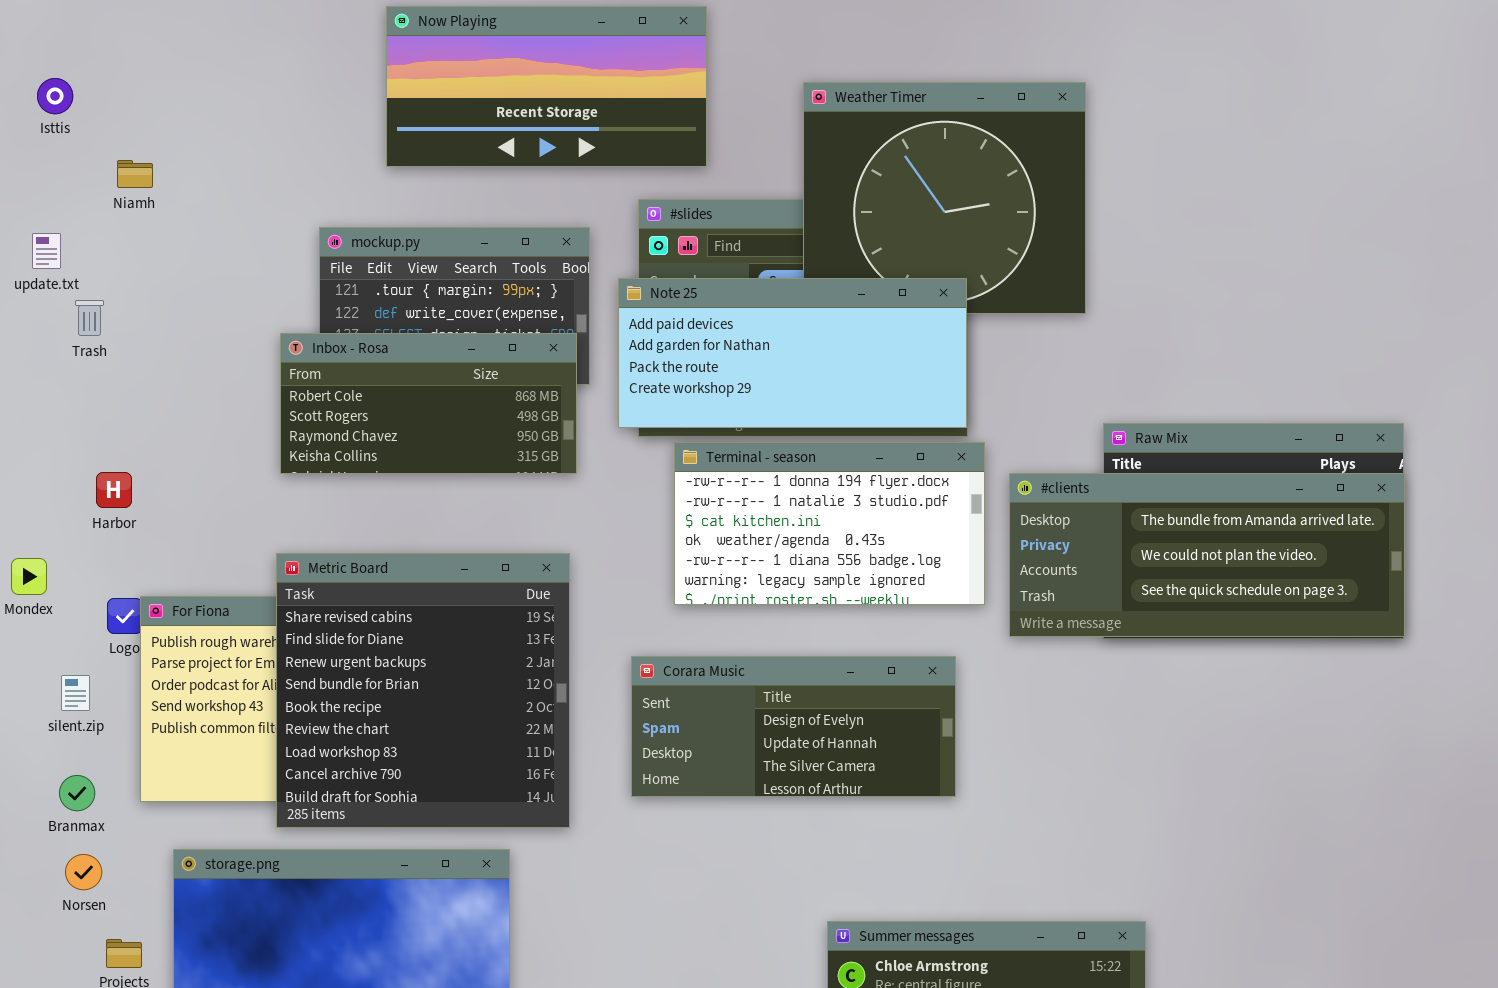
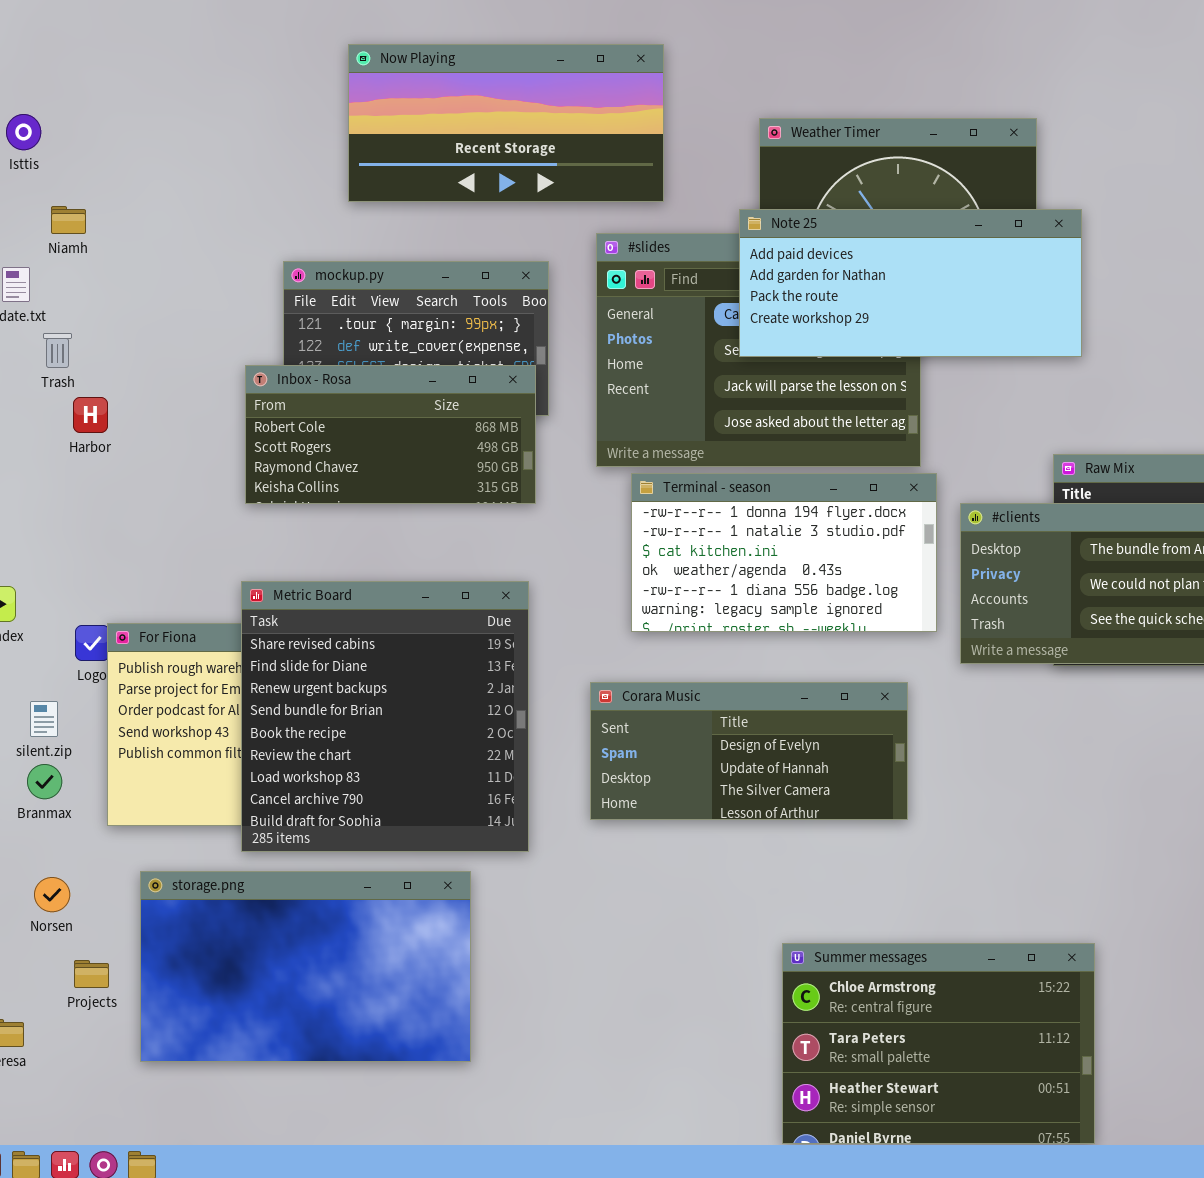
Niamh: [117,160,153,188] -> [51,206,86,234], moved
Note 25: [618,278,967,428] -> [739,209,1082,357], moved
Harbor: [96,472,132,508] -> [73,397,108,433], moved
Branmax: [59,775,95,811] -> [27,764,62,799], moved

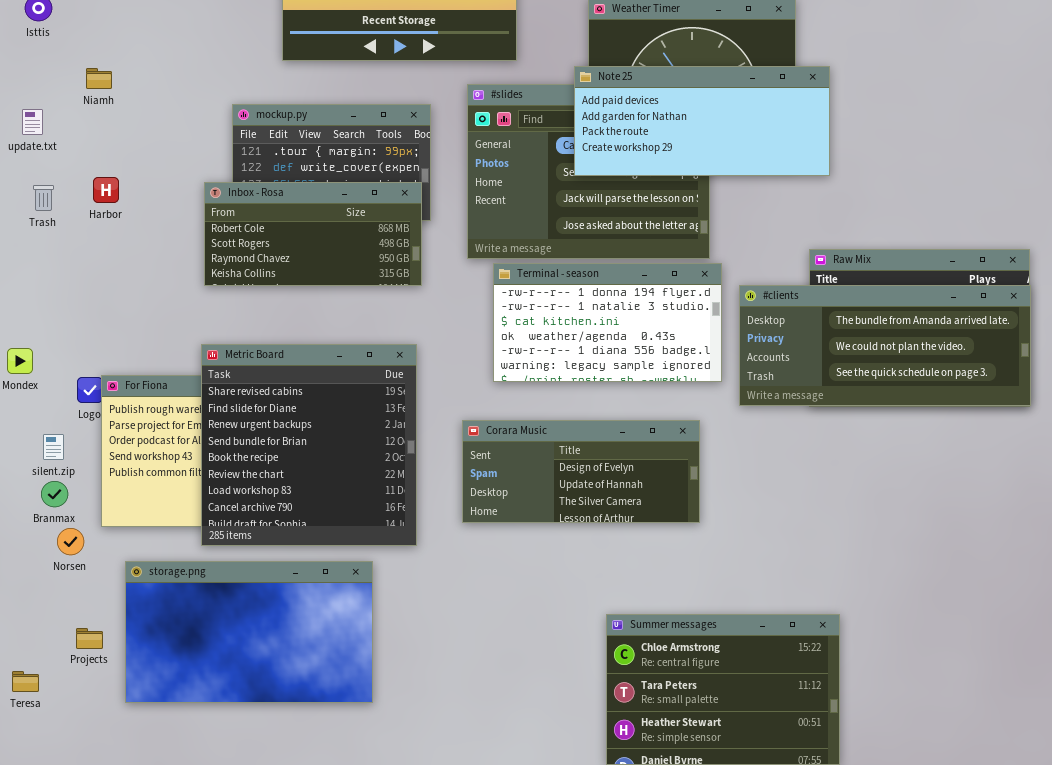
Niamh: [51,206,86,234] -> [86,68,112,89], moved
Trash: [43,333,72,368] -> [33,185,54,211], moved
Harbor: [73,397,108,433] -> [93,177,119,203], moved
Norsen: [34,877,70,912] -> [57,528,84,555], moved

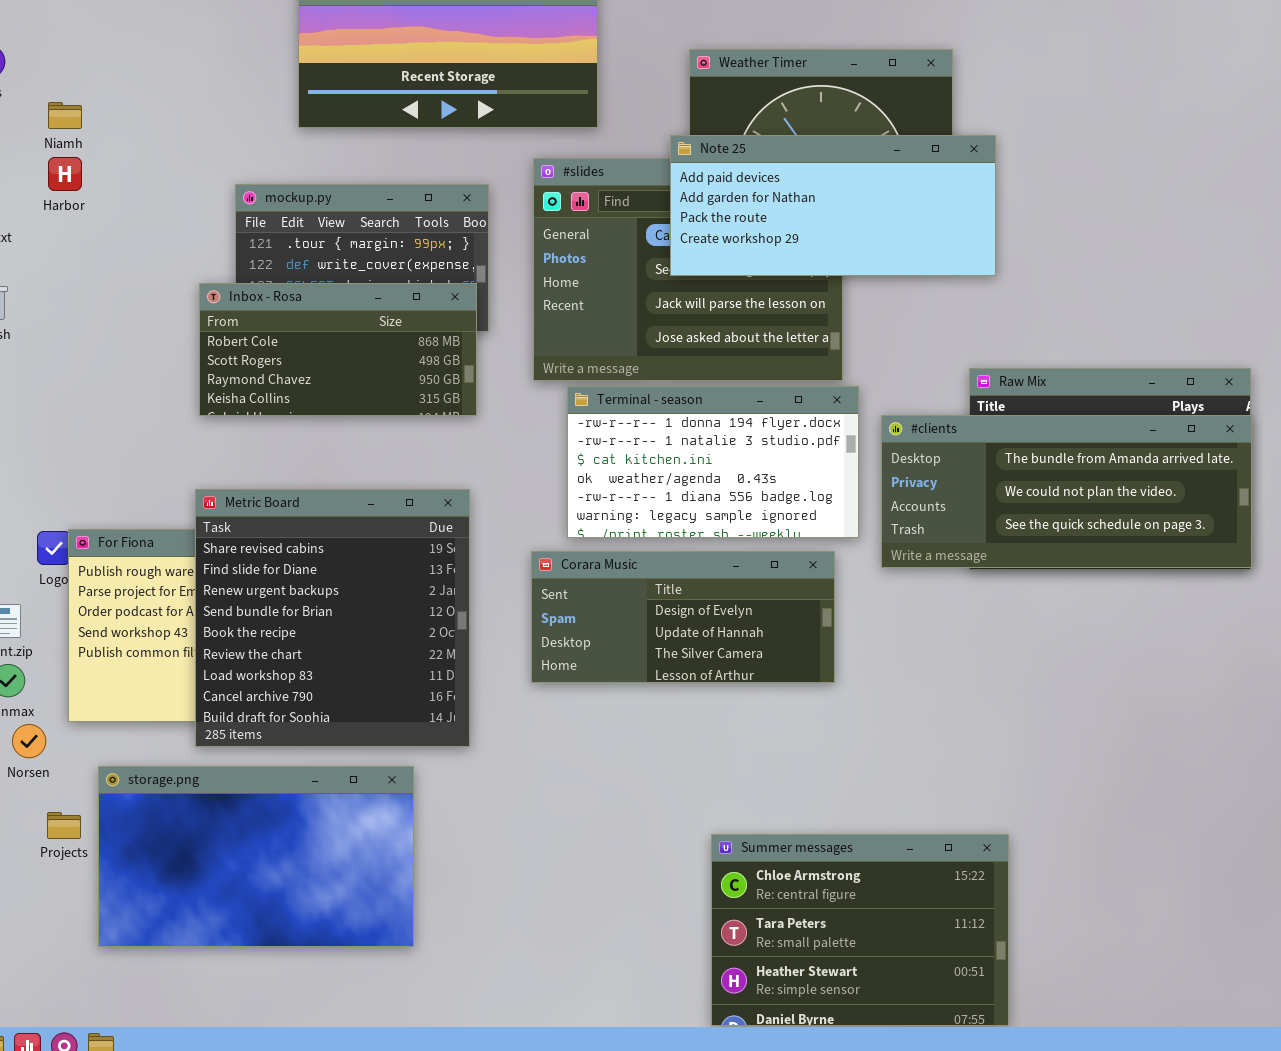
Niamh: [86,68,112,89] -> [48,102,82,129], moved
Harbor: [93,177,119,203] -> [48,157,82,191], moved
Corara Music: [462,420,700,523] -> [531,551,835,683], moved
Projects: [76,628,103,649] -> [47,812,81,839], moved

